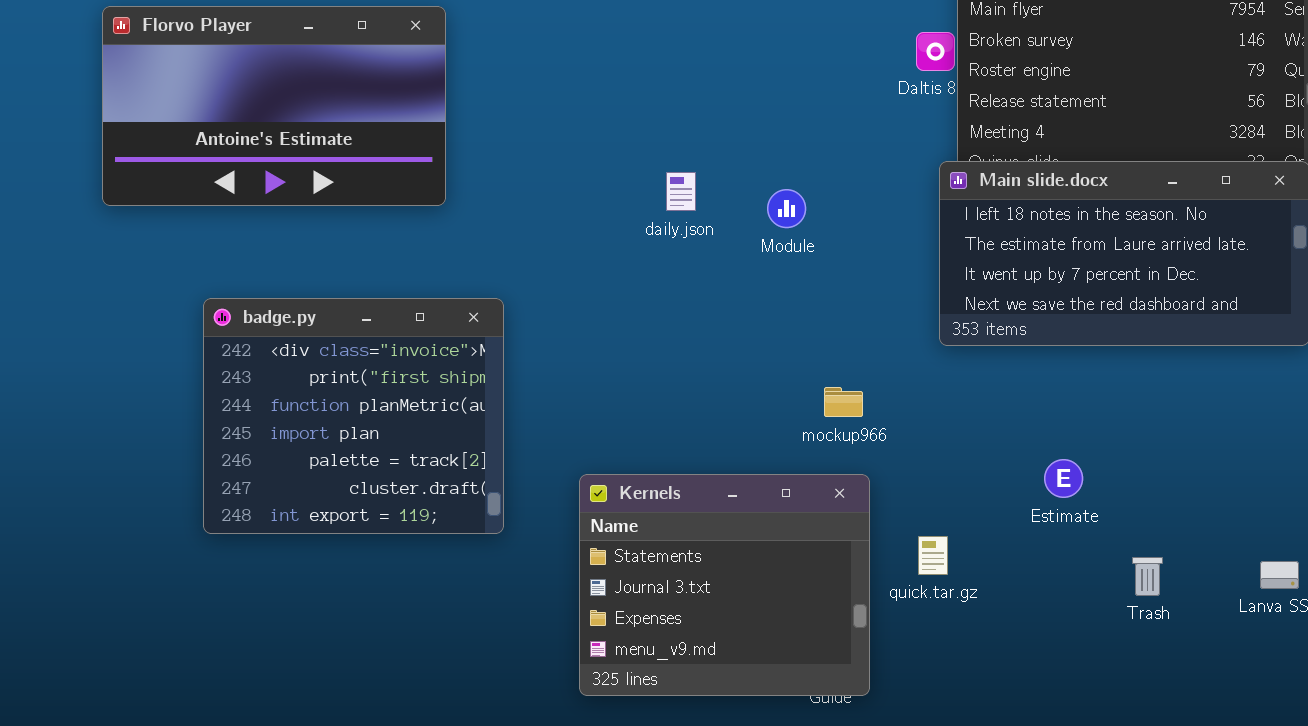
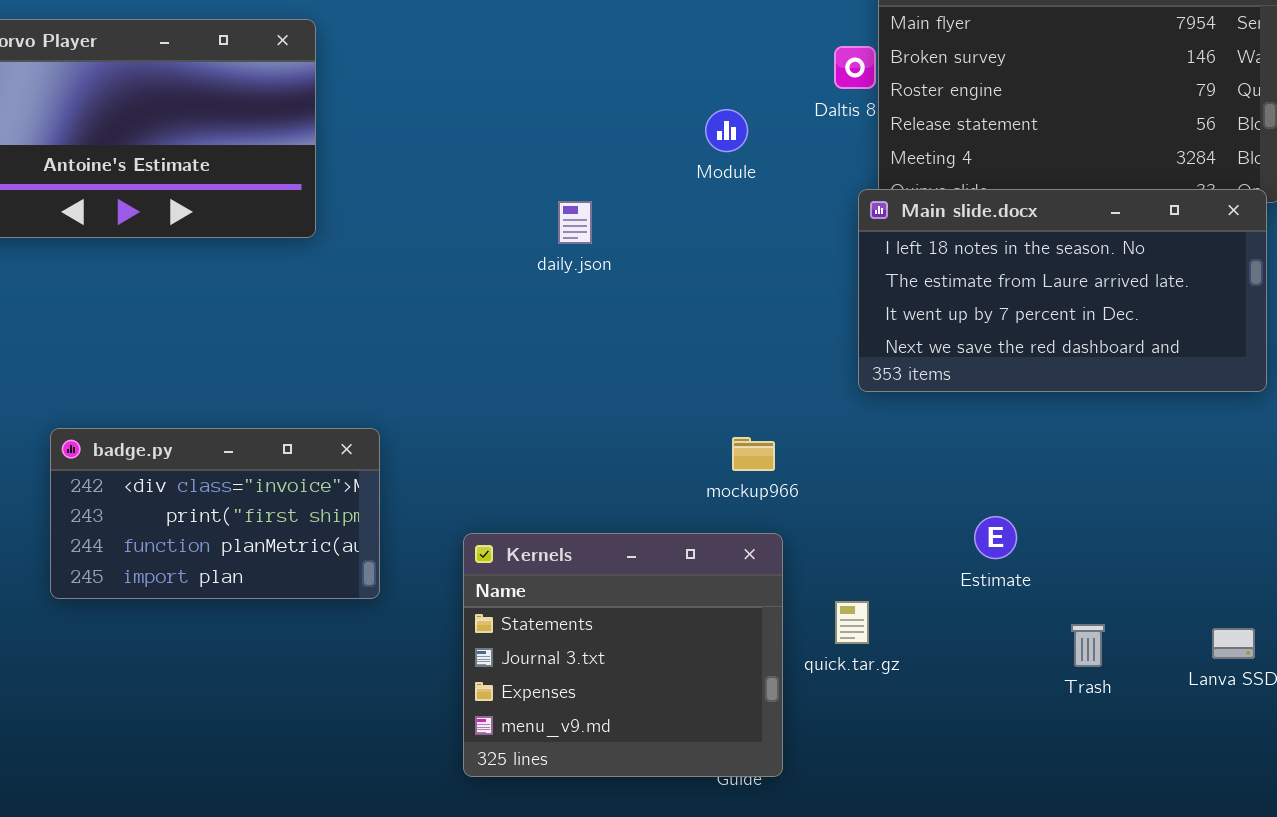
Module: [767,189,806,228] -> [705,109,748,152], moved
badge.py: [203,298,504,534] -> [50,428,380,599], resized

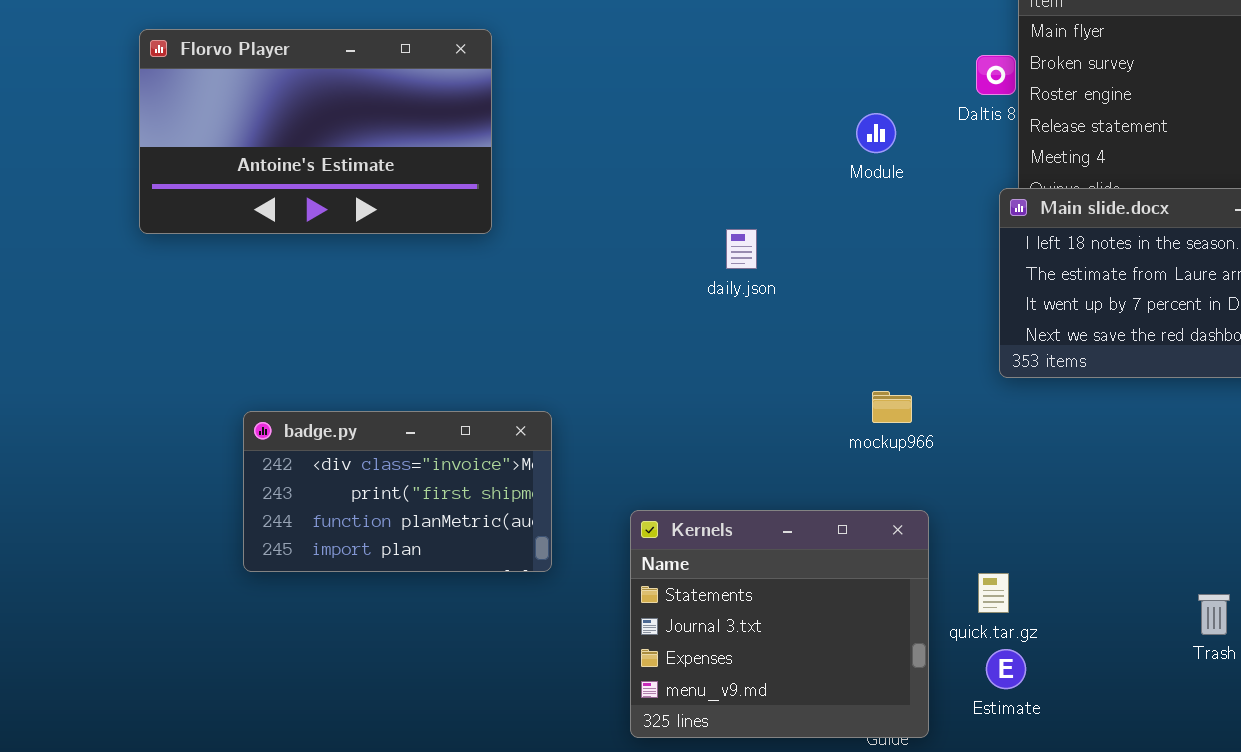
daily.json: [558,201,592,244] -> [726,229,757,269], moved
mockup966: [732,437,775,471] -> [872,391,912,423], moved
Estimate: [974,516,1017,559] -> [986,649,1026,689], moved

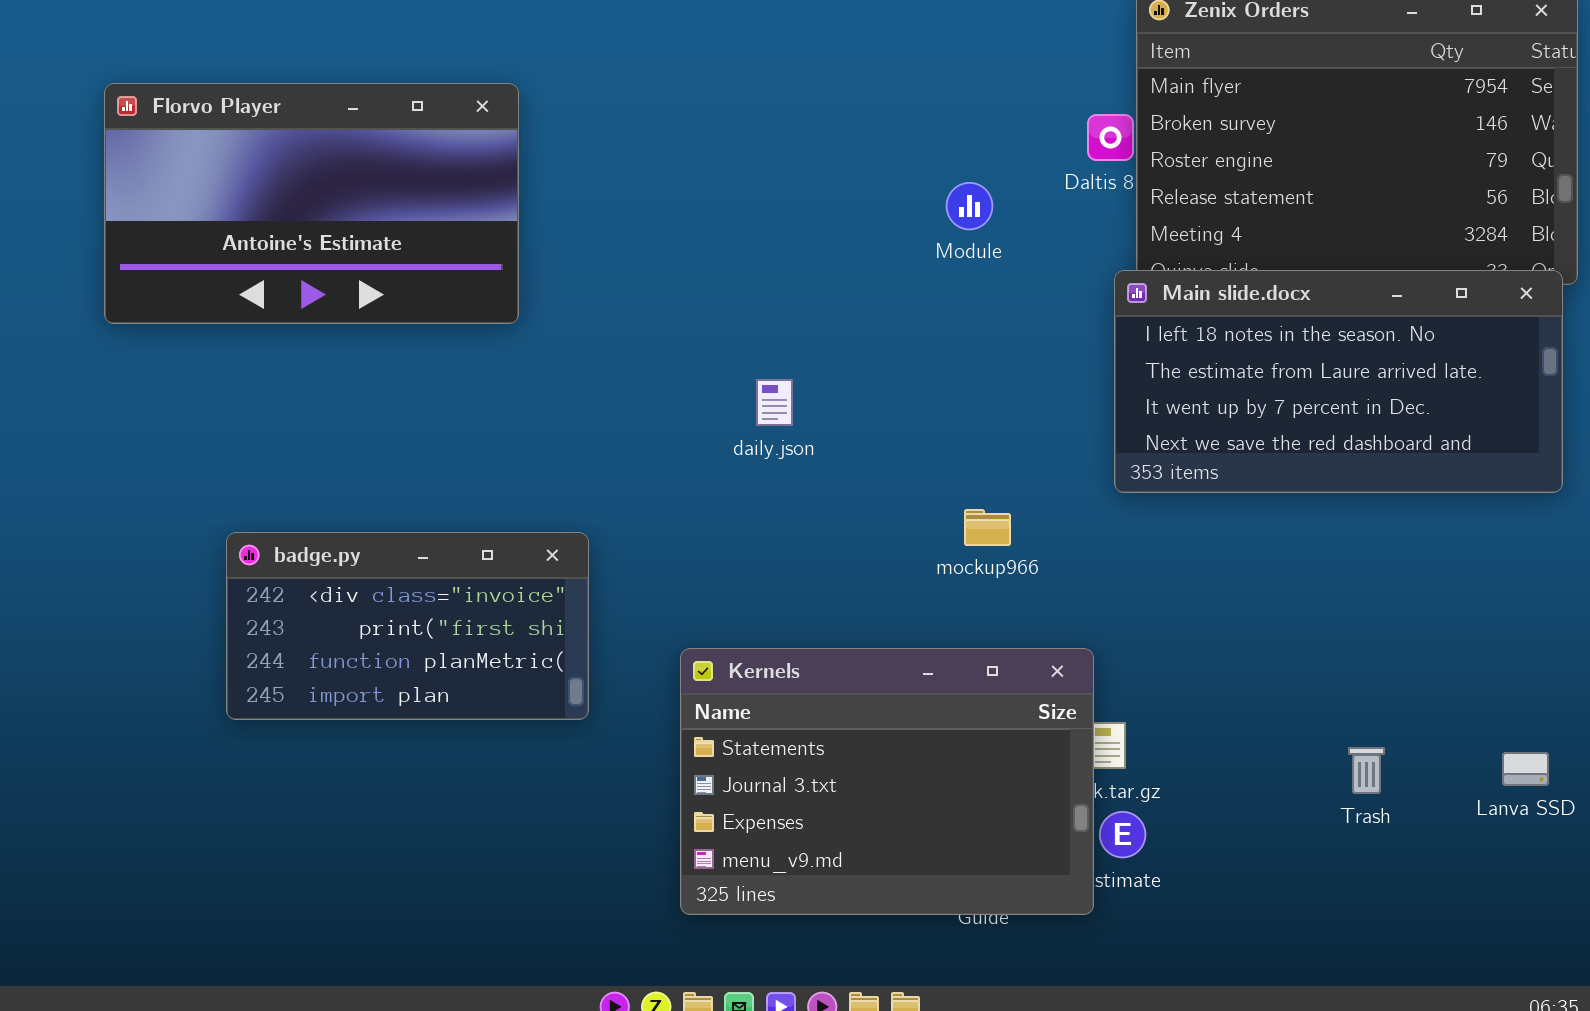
daily.json: [726,229,757,269] -> [756,379,793,426], moved
Kernels: [630,510,929,738] -> [680,648,1094,915], resized

